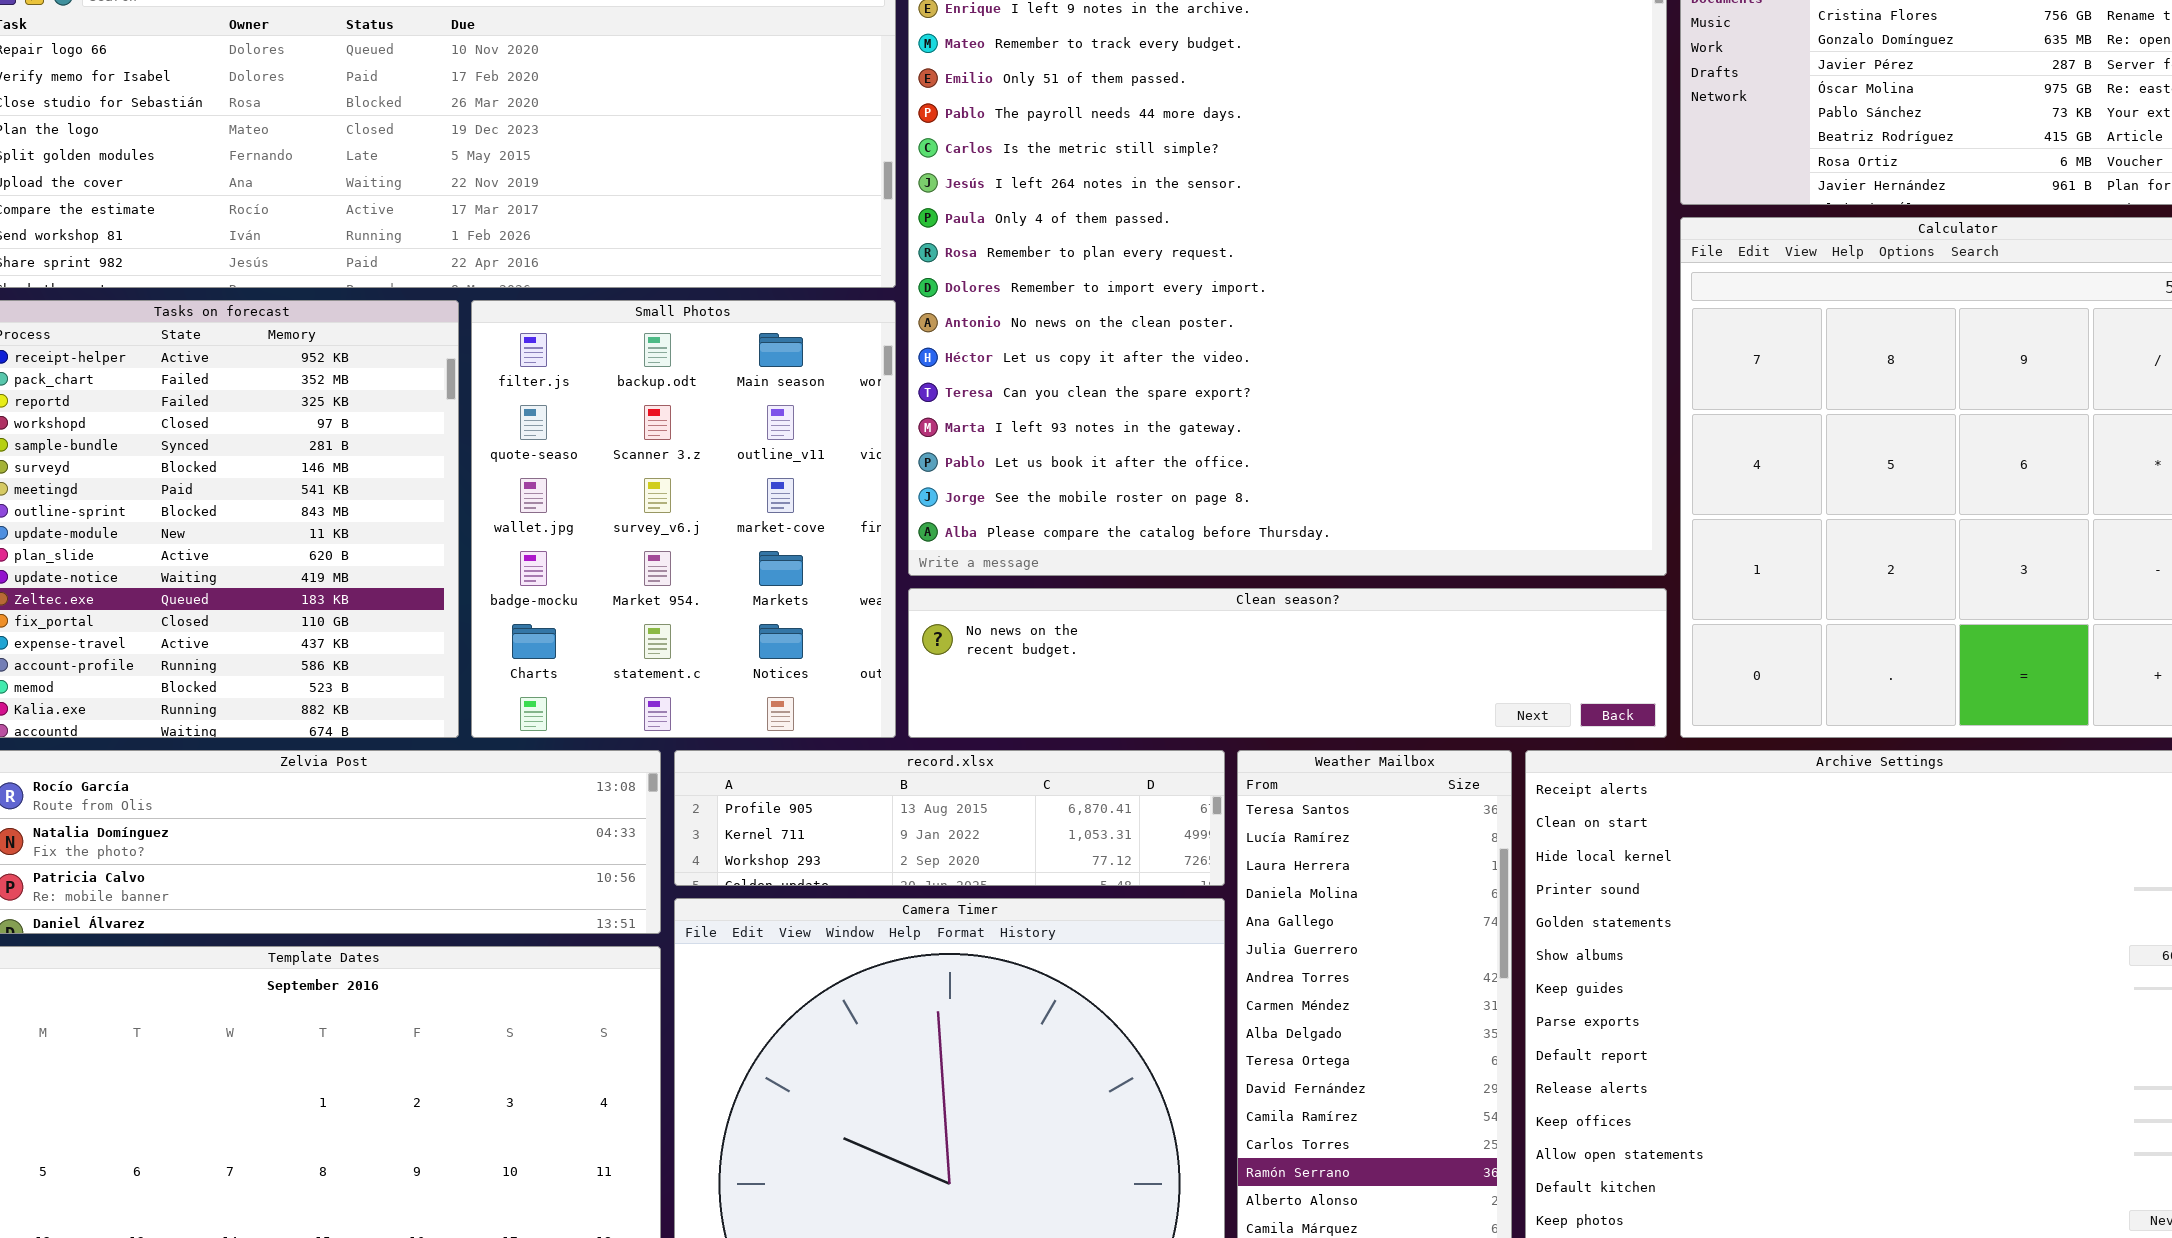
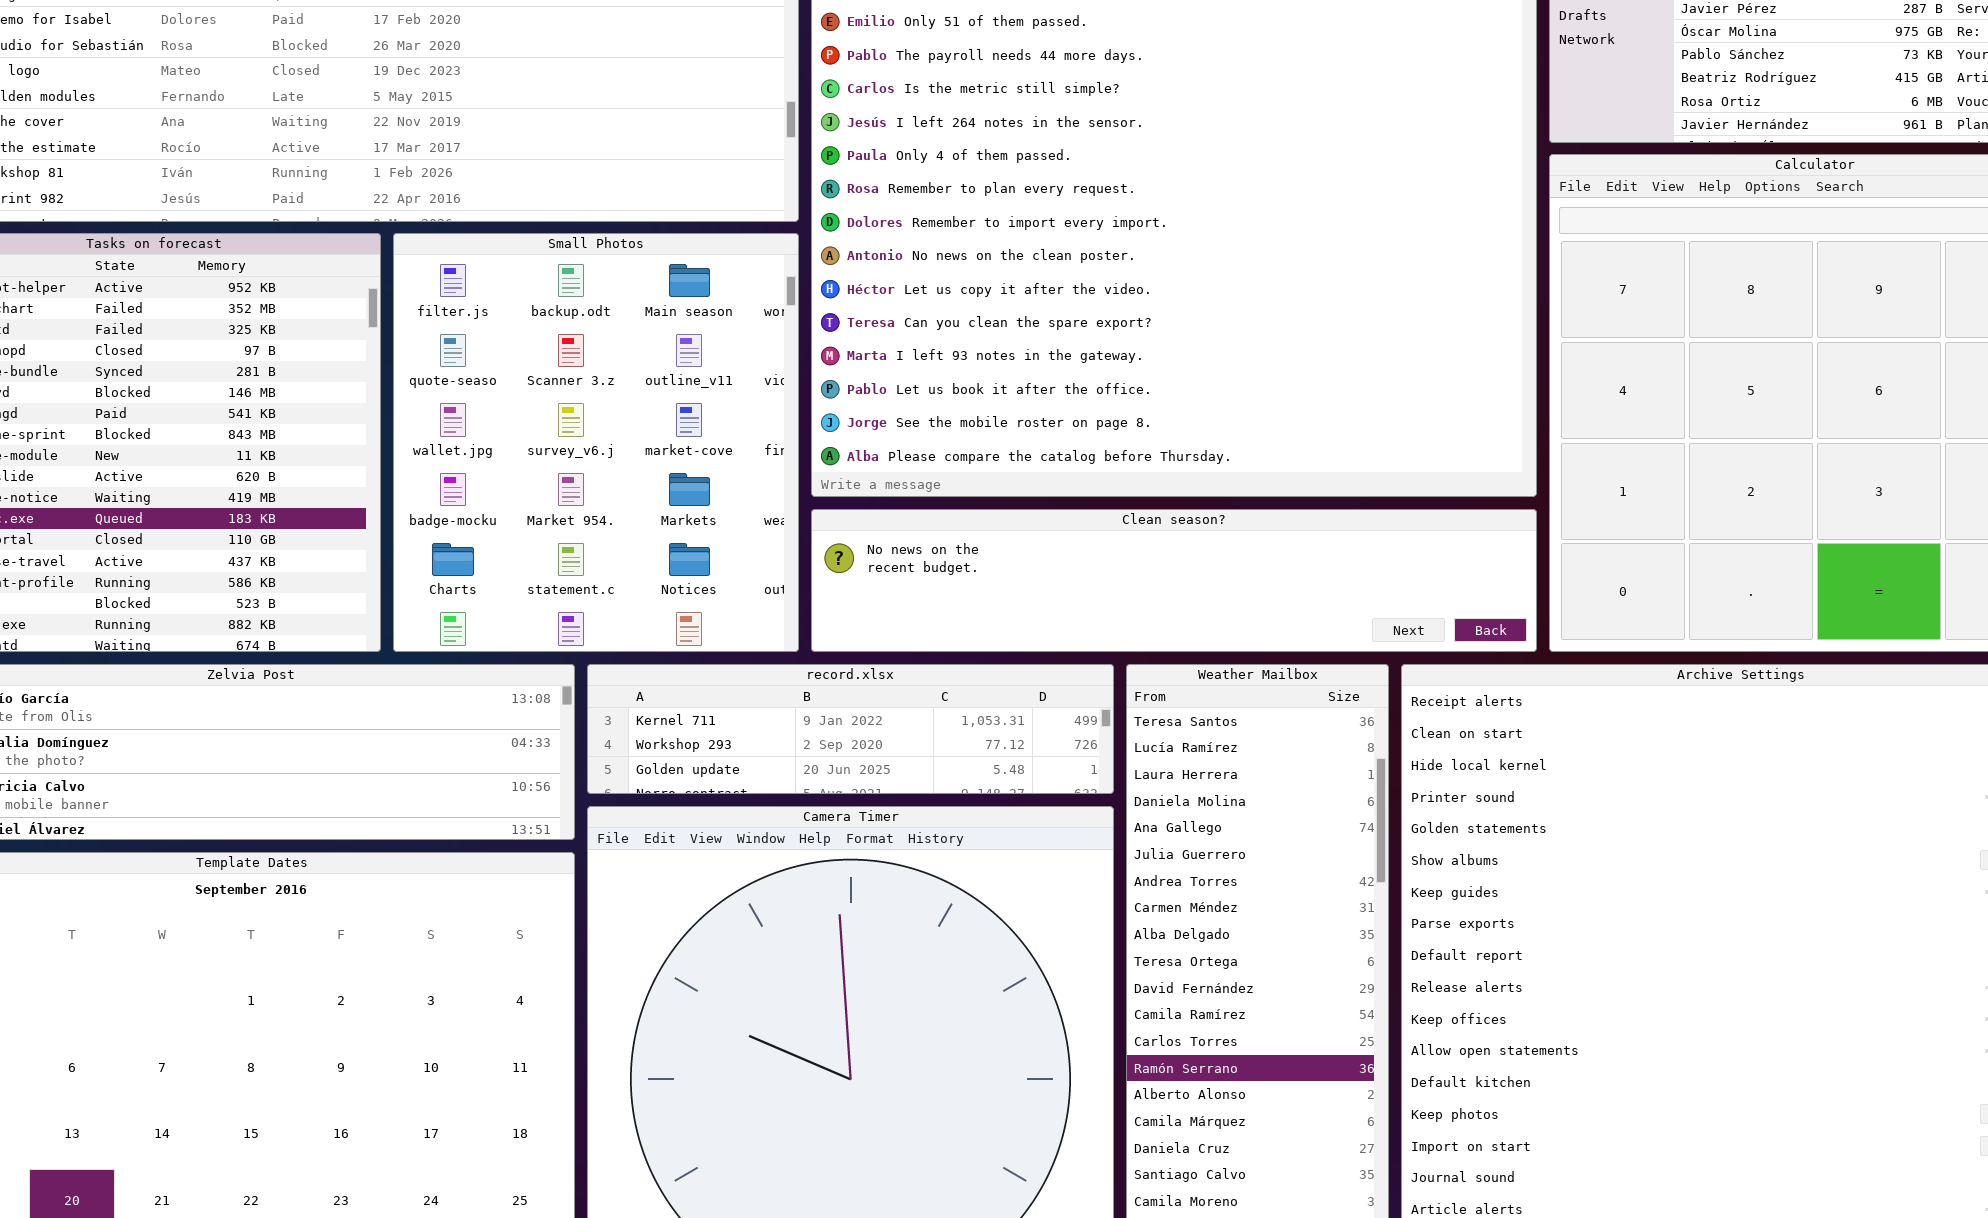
record.xlsx: [674,750,1225,886] -> [587,664,1114,794], scrolled down 1 row

